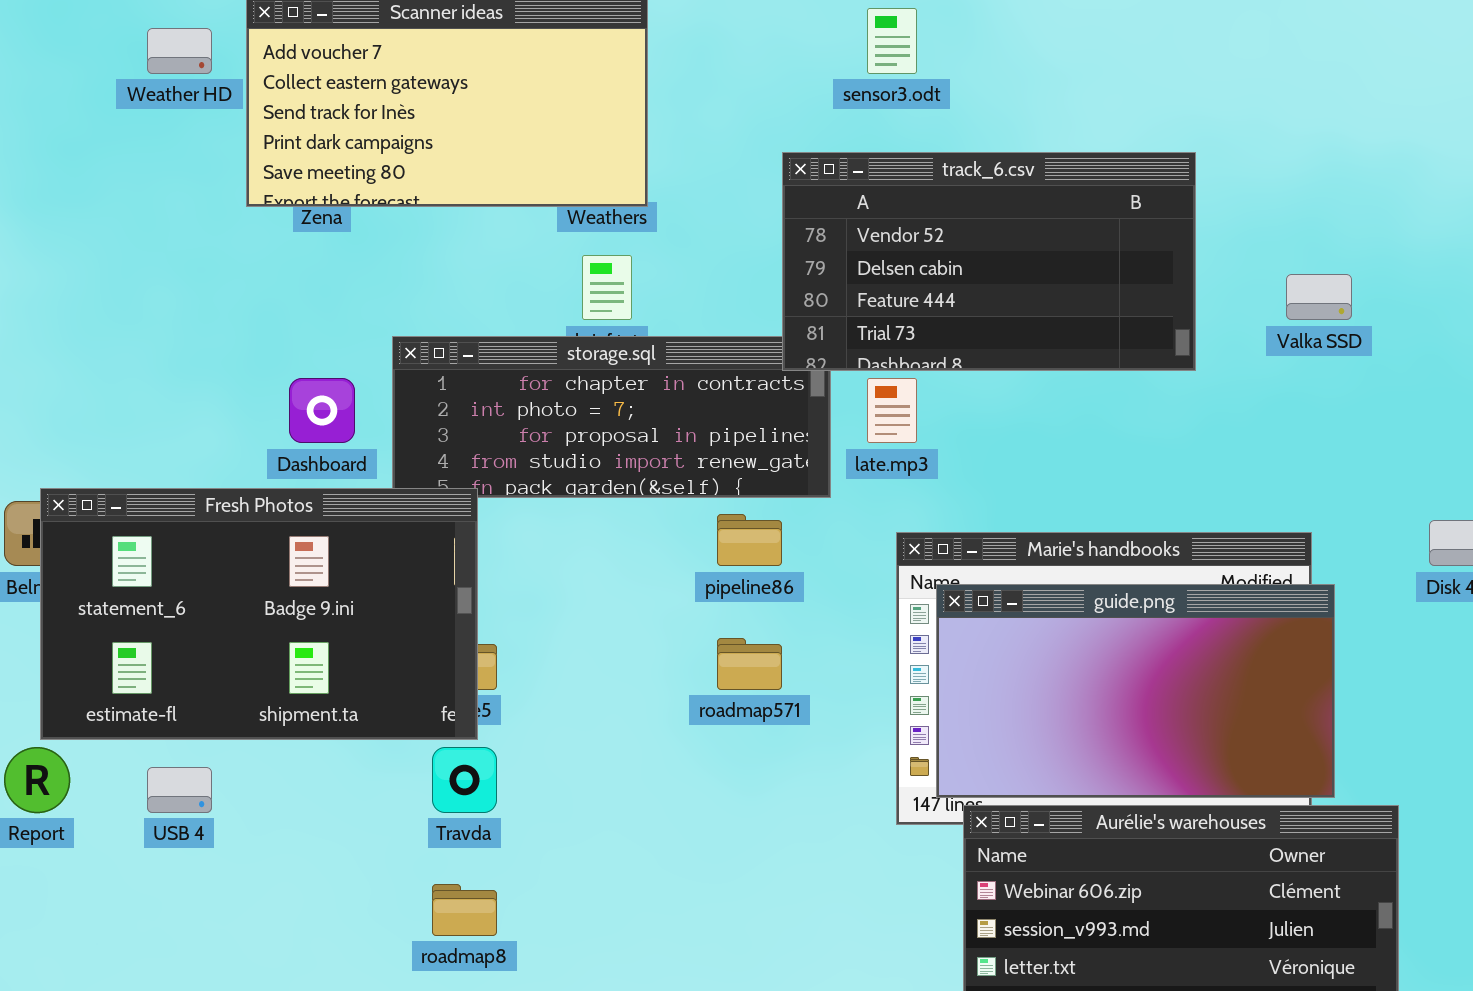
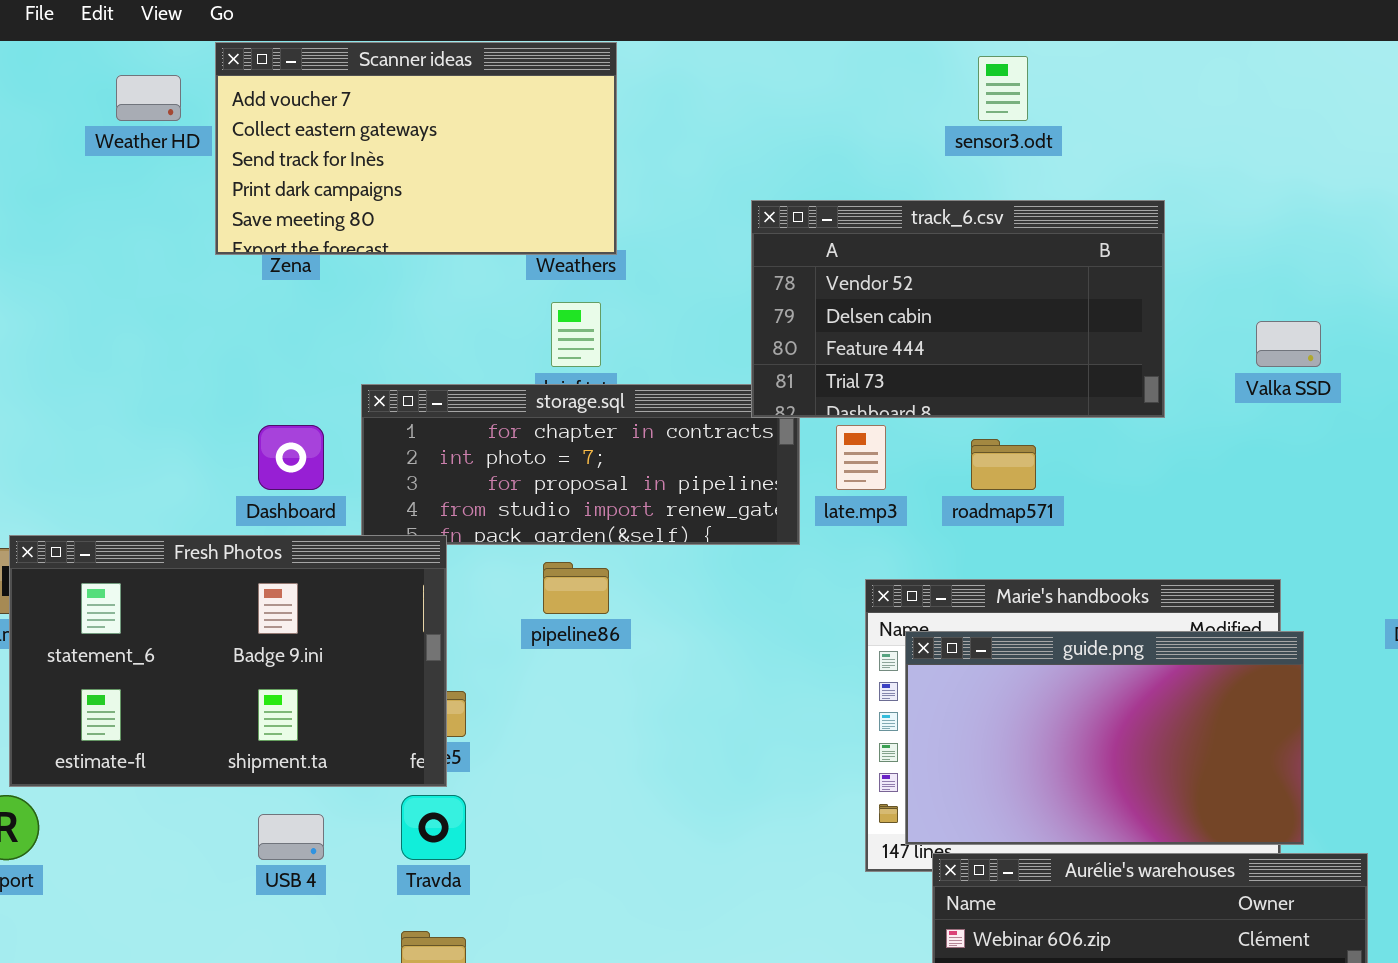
sensor3.odt: [867,8,917,74] -> [978,56,1028,121], moved
pipeline86: [717,514,782,566] -> [543,562,609,614], moved
roadmap571: [717,638,782,690] -> [971,439,1036,490], moved
USB 4: [147,767,212,813] -> [258,814,324,860], moved

